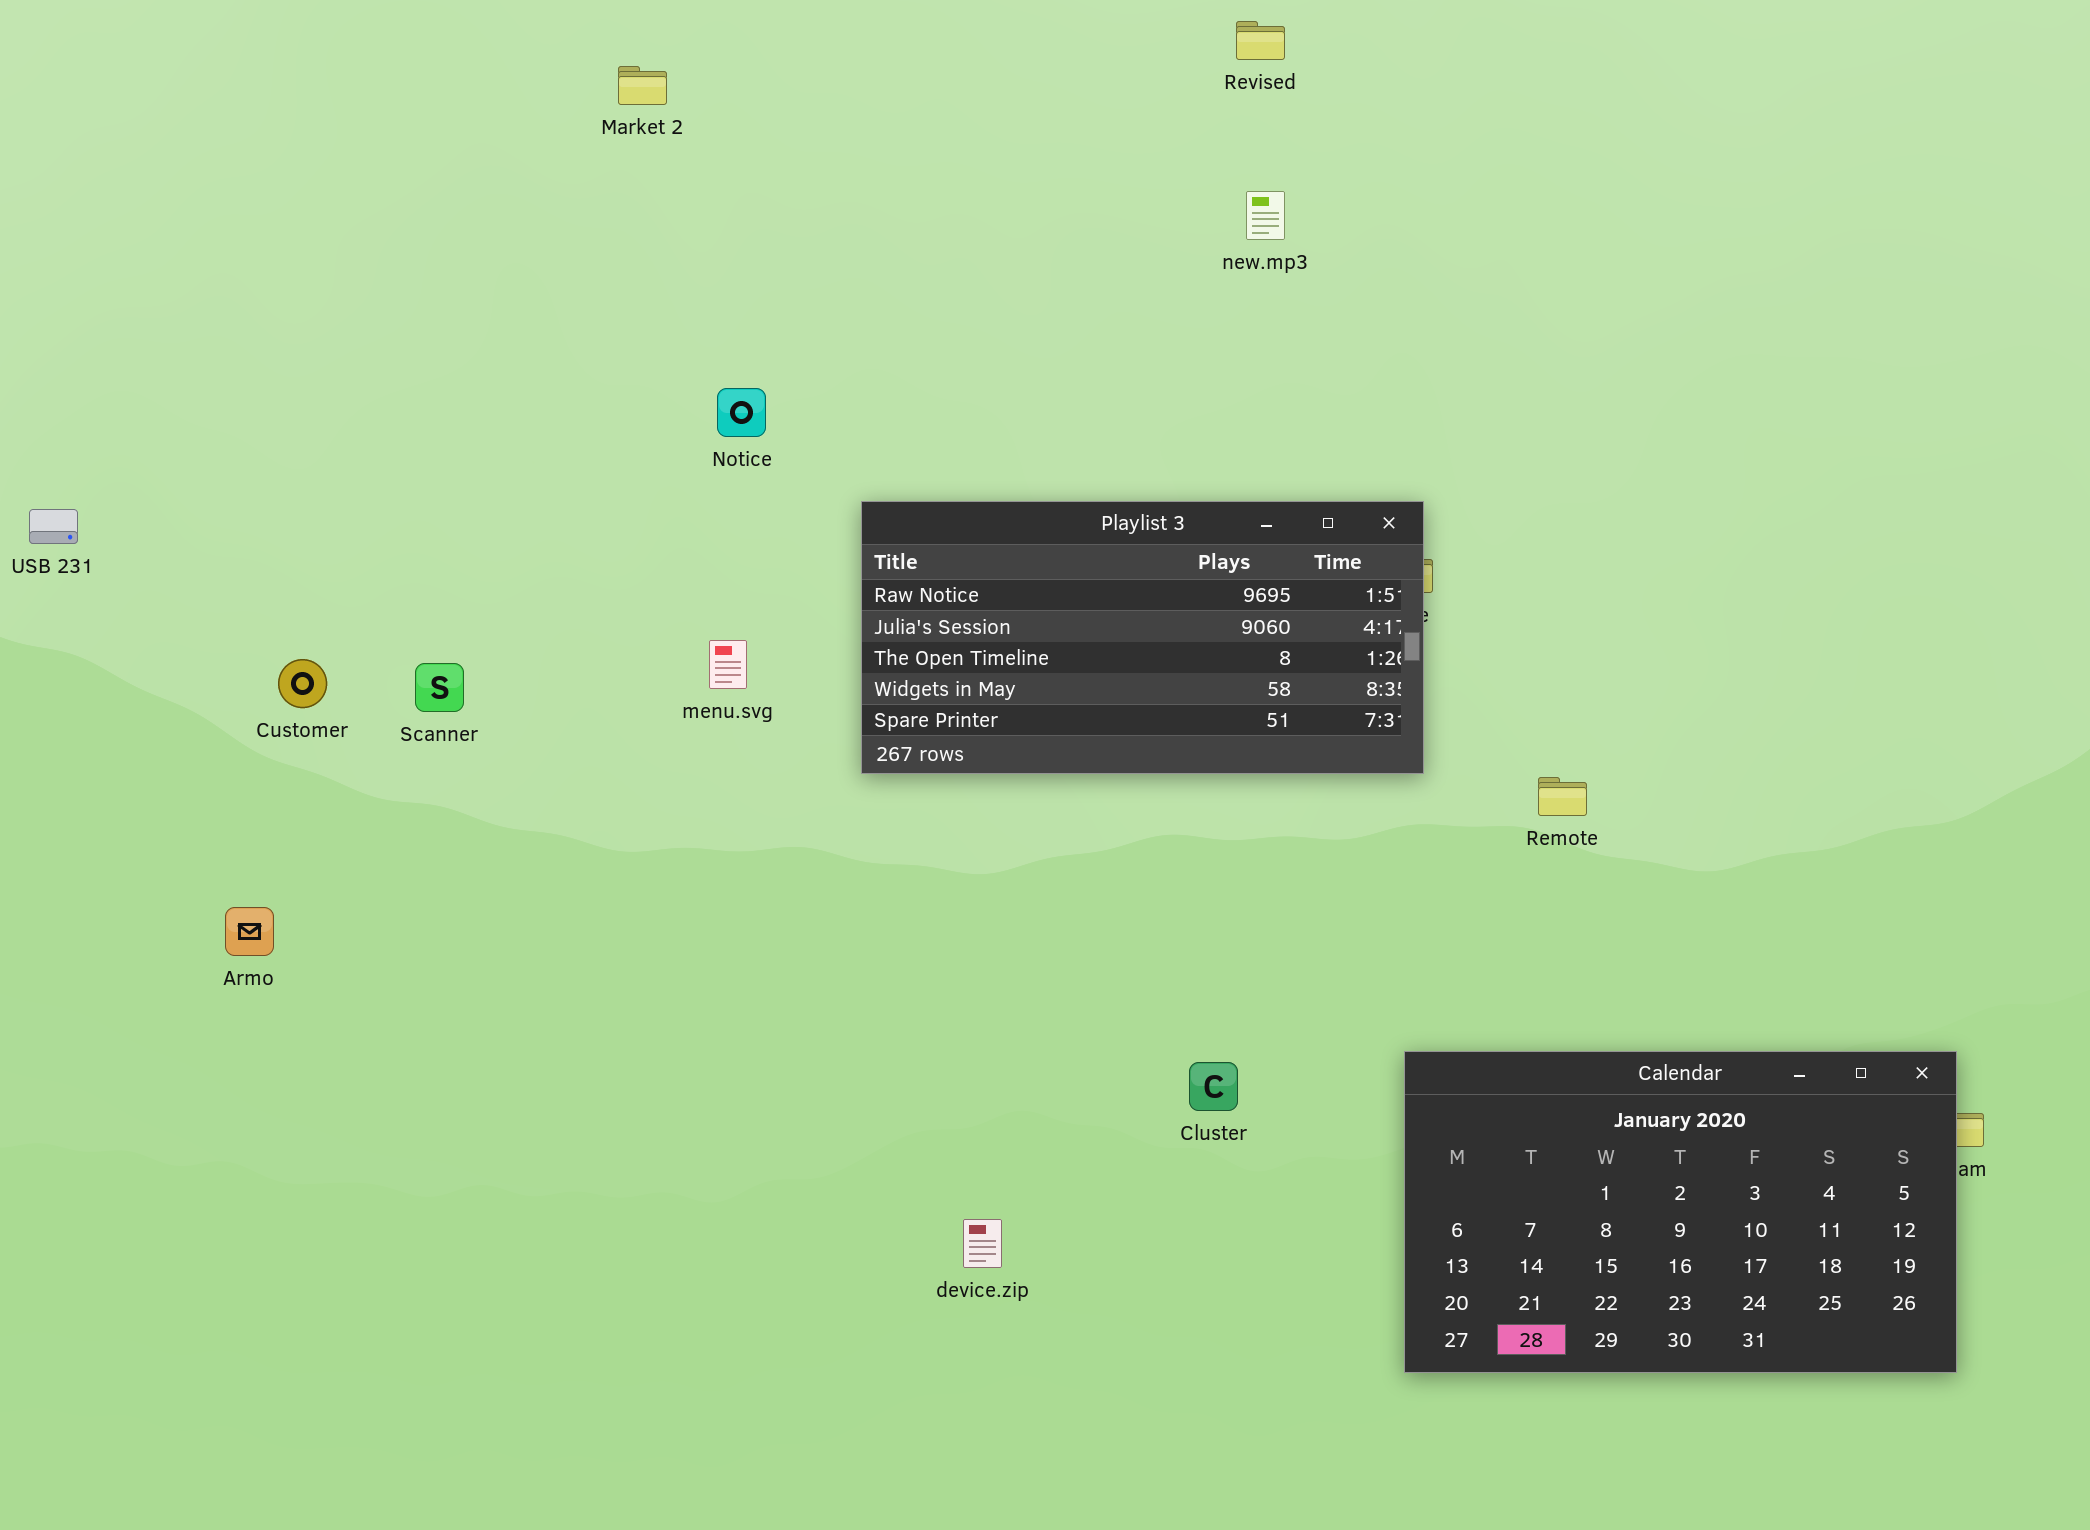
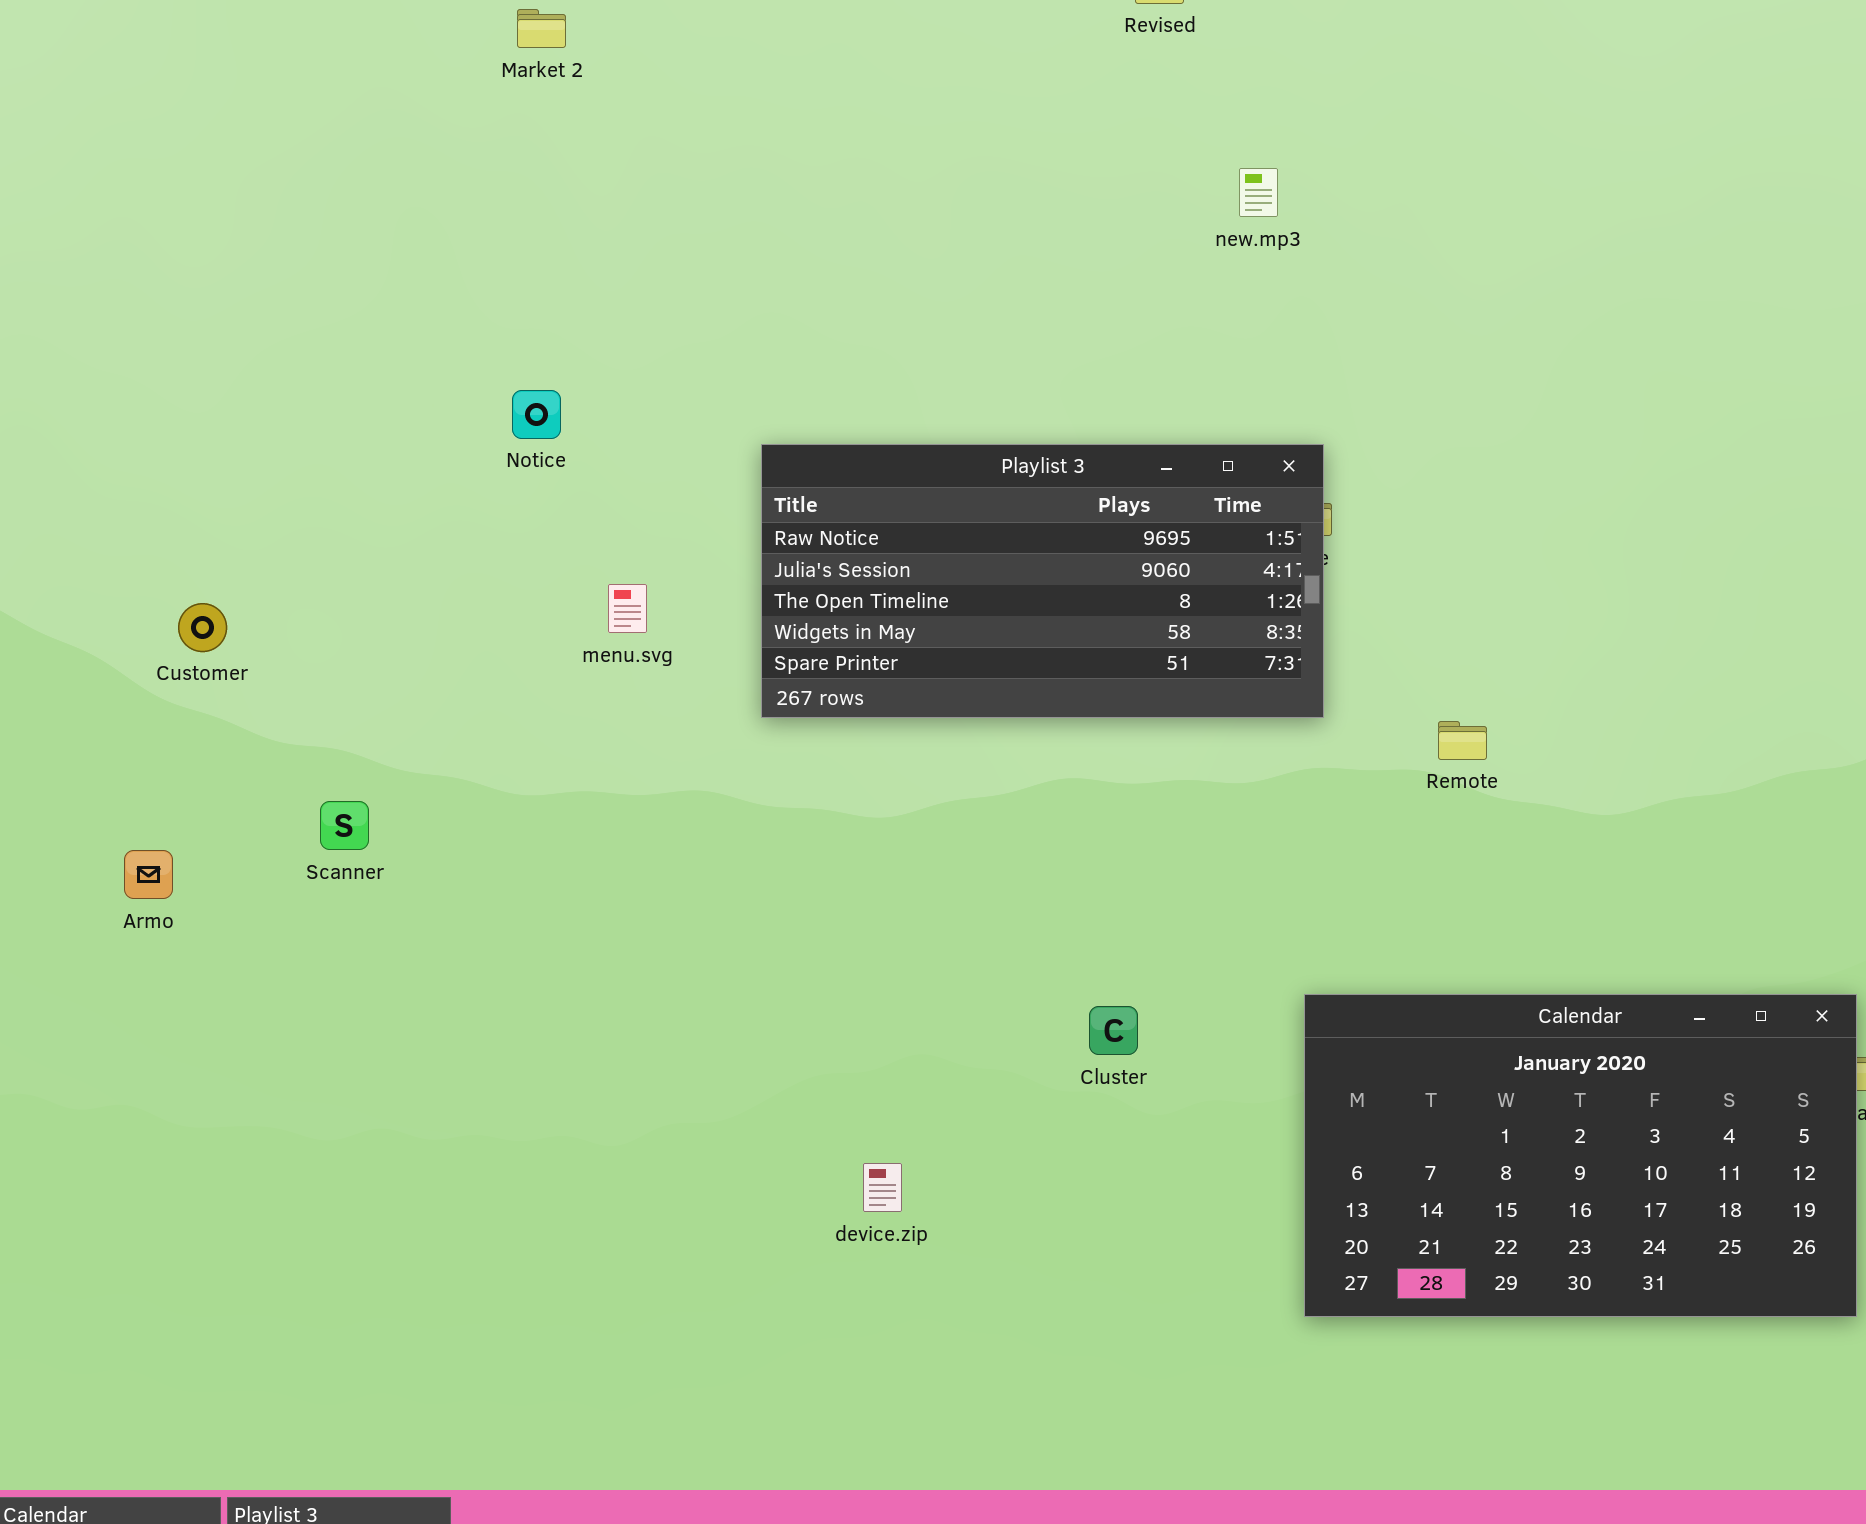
new.mp3: [1246,191,1285,240] -> [1239,168,1278,217], moved
Notice: [717,388,766,437] -> [512,390,561,439], moved
Scanner: [415,663,464,712] -> [320,801,369,850], moved

